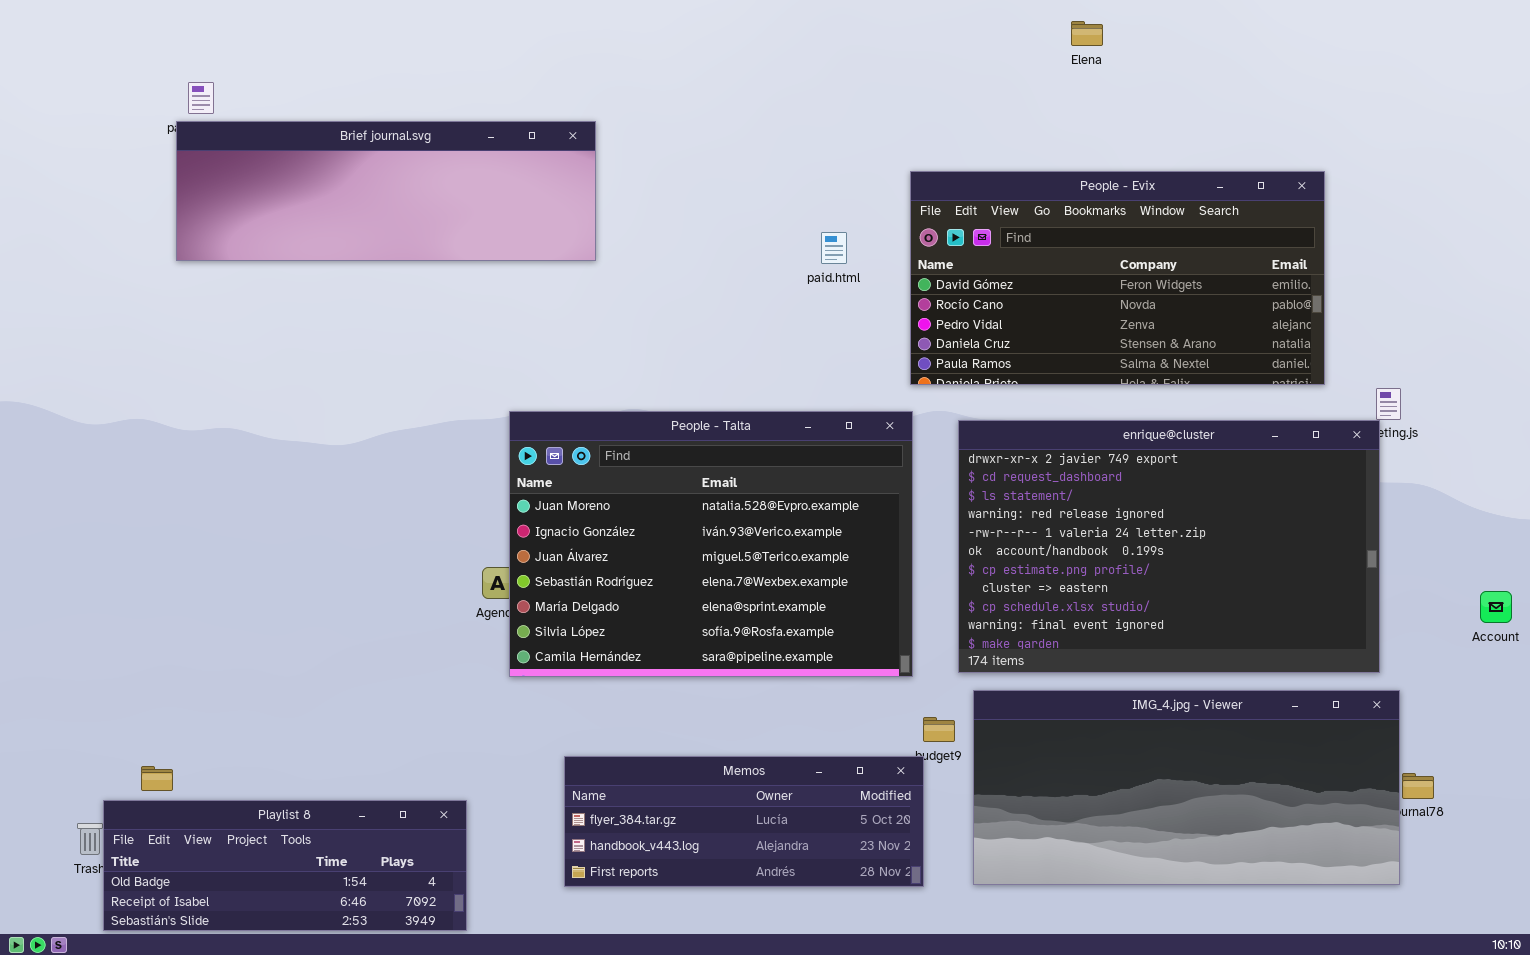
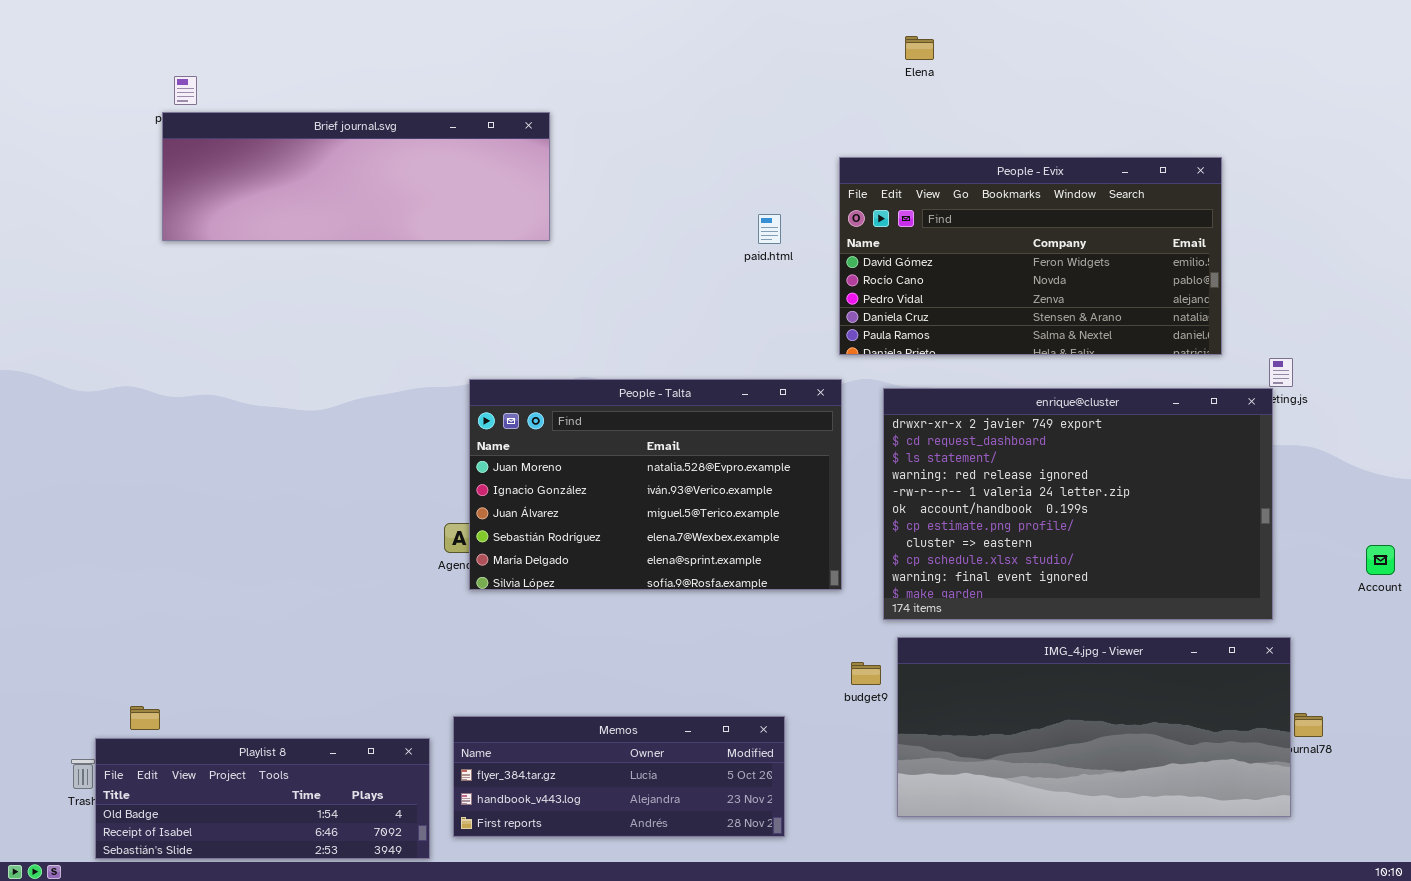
Elena: [1071,21,1103,46] -> [905,36,934,60], moved
People - Talta: [509,411,913,677] -> [469,379,842,590], resized
Memos: [564,756,924,887] -> [453,716,785,837], moved

